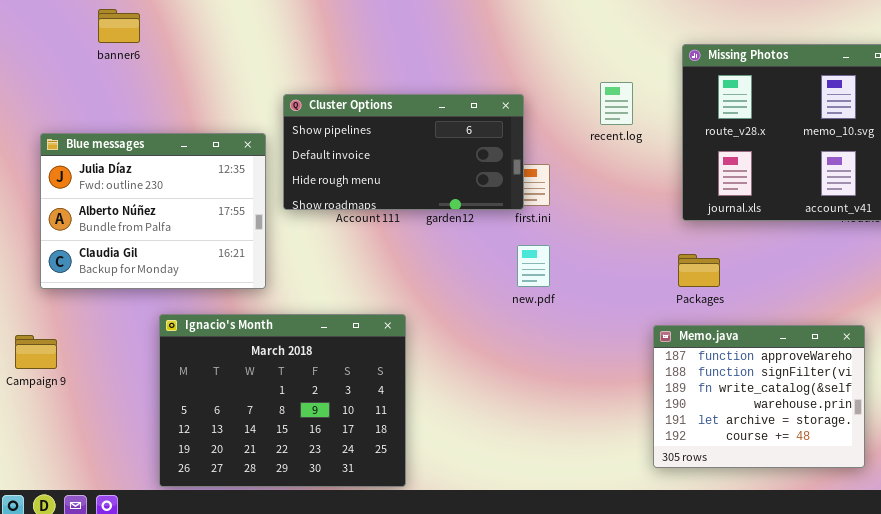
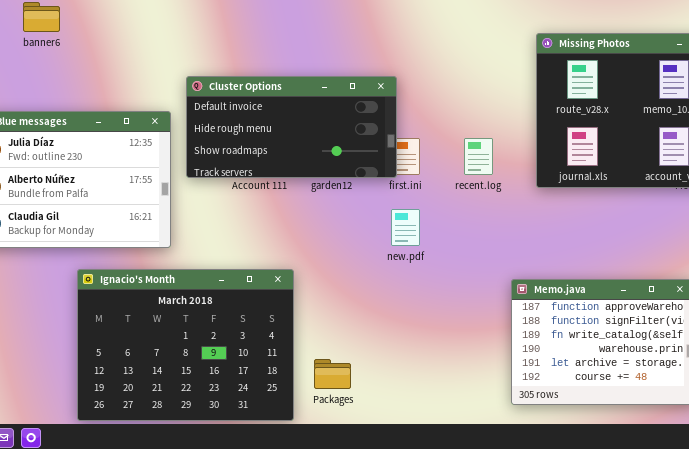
recent.log: [600,82,633,125] -> [464,138,493,175], moved
Cluster Options: [283,94,524,210] -> [186,76,397,178], scrolled down 1 row
Packages: [678,254,720,287] -> [314,359,351,389], moved

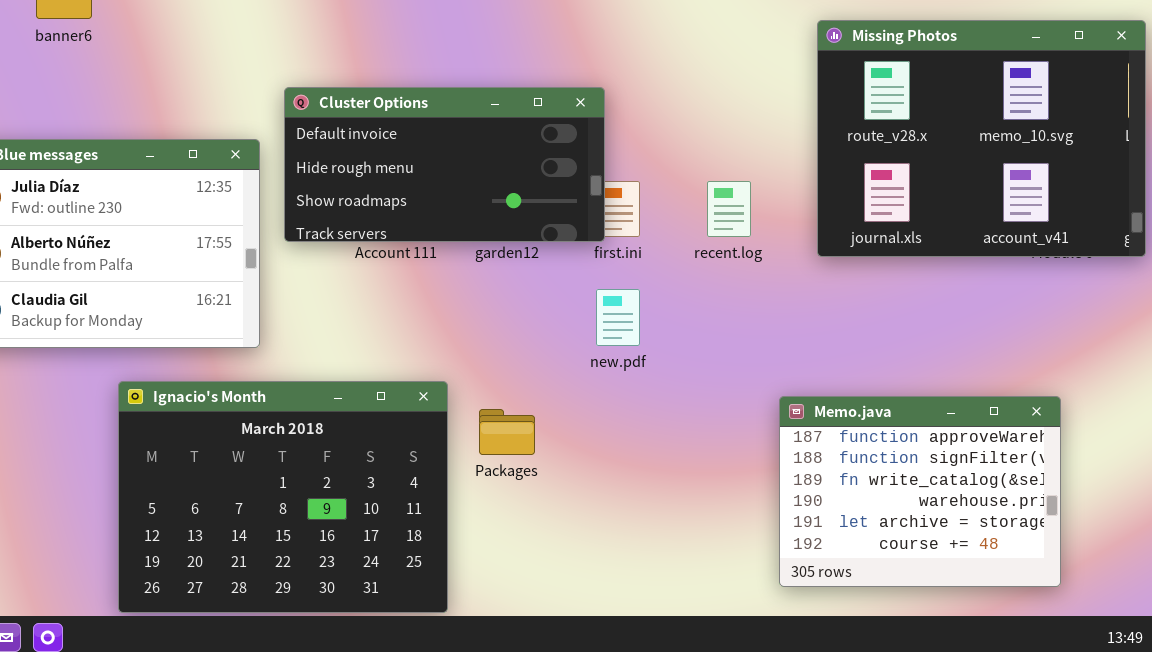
Packages: [314,359,351,389] -> [479,409,535,455], moved

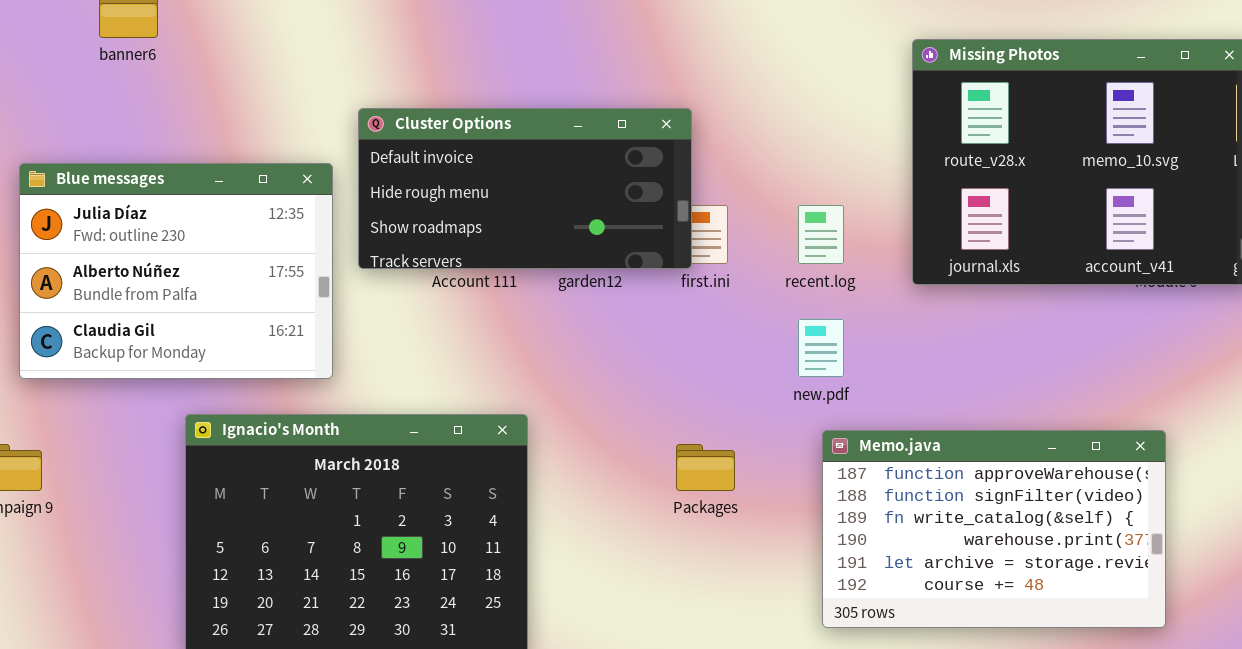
new.pdf: [596,289,640,346] -> [798,319,844,377], moved
Memo.java: [779,396,1061,587] -> [822,430,1166,628], resized
Packages: [479,409,535,455] -> [676,444,735,491], moved

